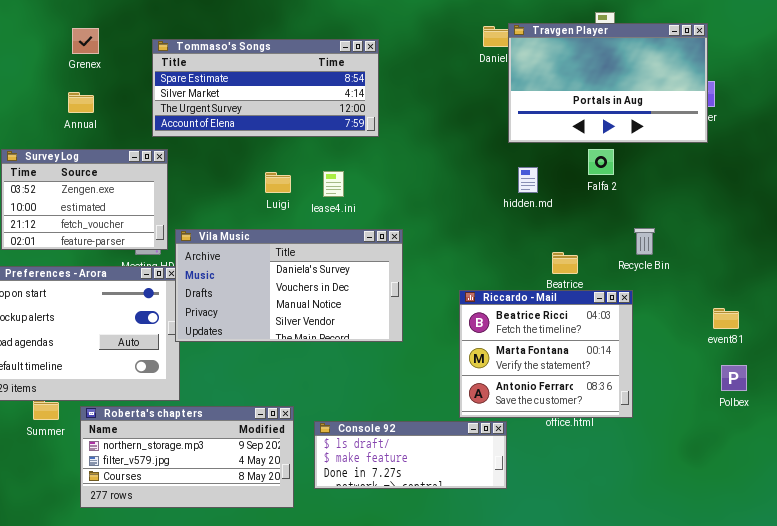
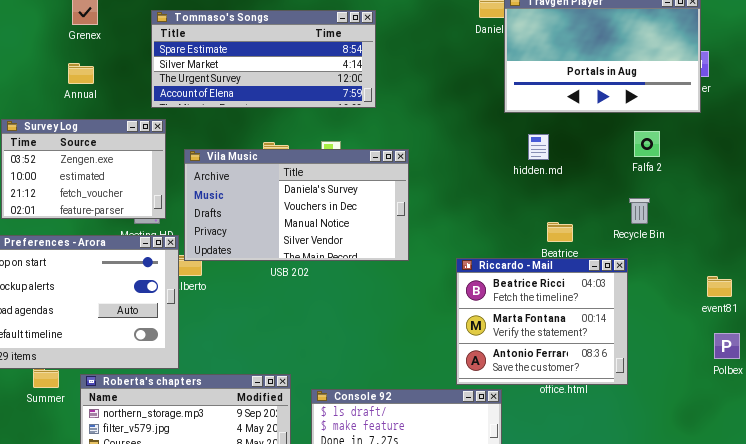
Falfa 2: [588,149,614,175] -> [634,131,660,157], moved
hidden.md: [518,167,538,193] -> [528,134,549,160], moved
Vila Music: [175,229,403,342] -> [184,149,409,261], moved

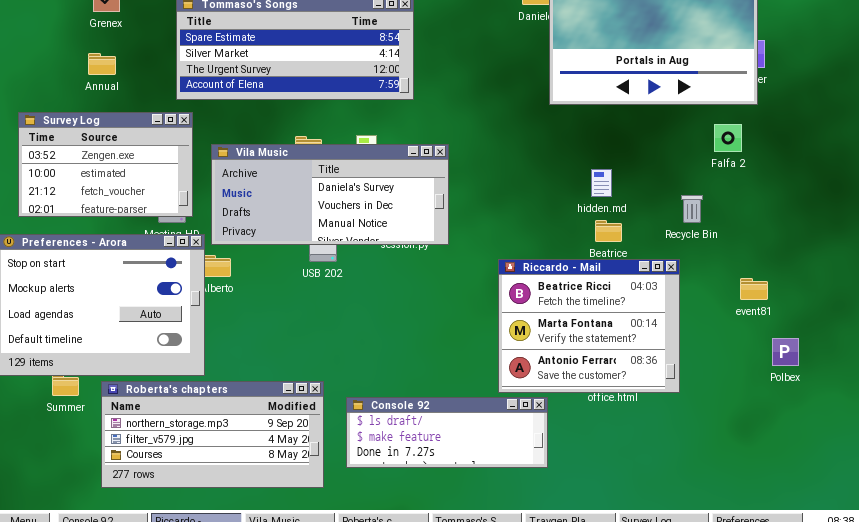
Falfa 2: [634,131,660,157] -> [714,124,742,152], moved
hidden.md: [528,134,549,160] -> [591,169,612,197], moved
Vila Music: [184,149,409,261] -> [211,144,449,245], resized
event81: [707,276,732,297] -> [740,278,768,300], moved

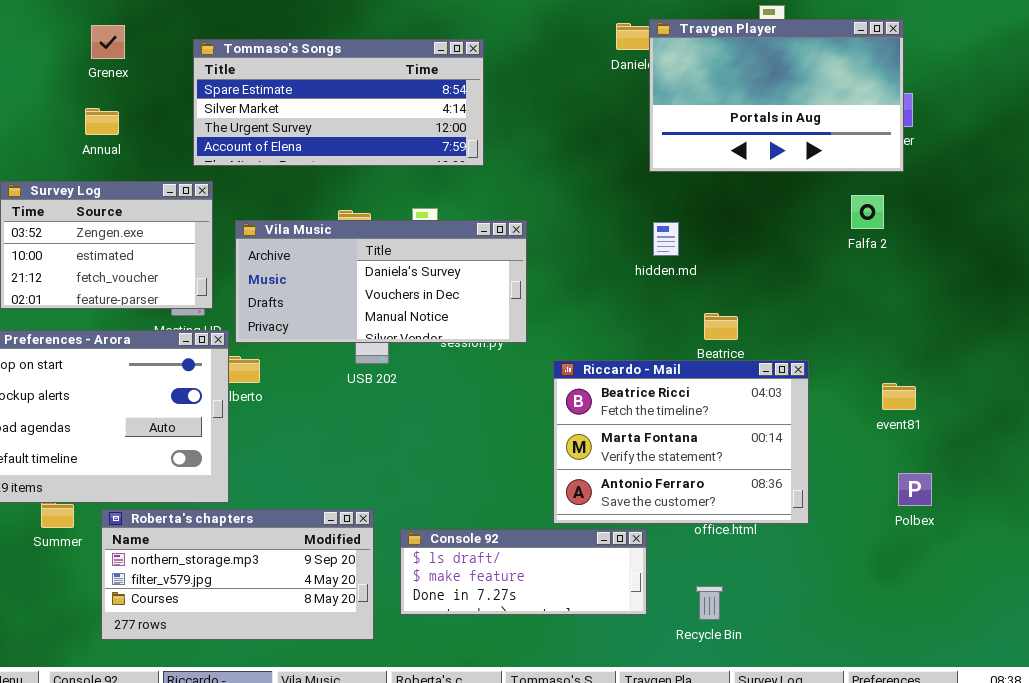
hidden.md: [591,169,612,197] -> [653,222,679,256], moved
Recycle Bin: [681,195,703,223] -> [696,586,723,620], moved
Riccardo - Mail: [498,259,680,393] -> [553,360,809,524], resized
Polbex: [772,338,799,366] -> [898,473,932,506], moved

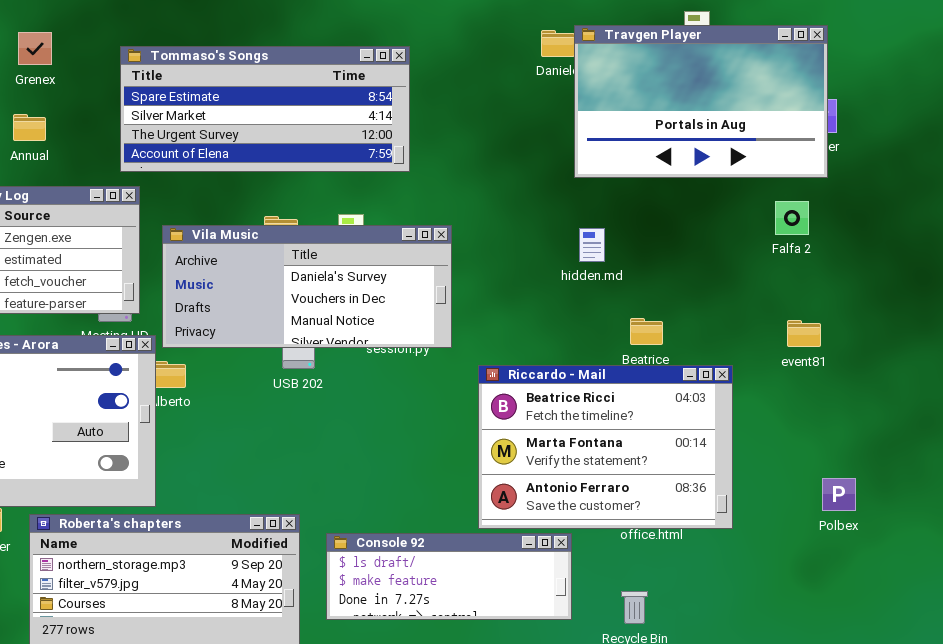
event81: [882,383,916,410] -> [787,320,821,347], moved

